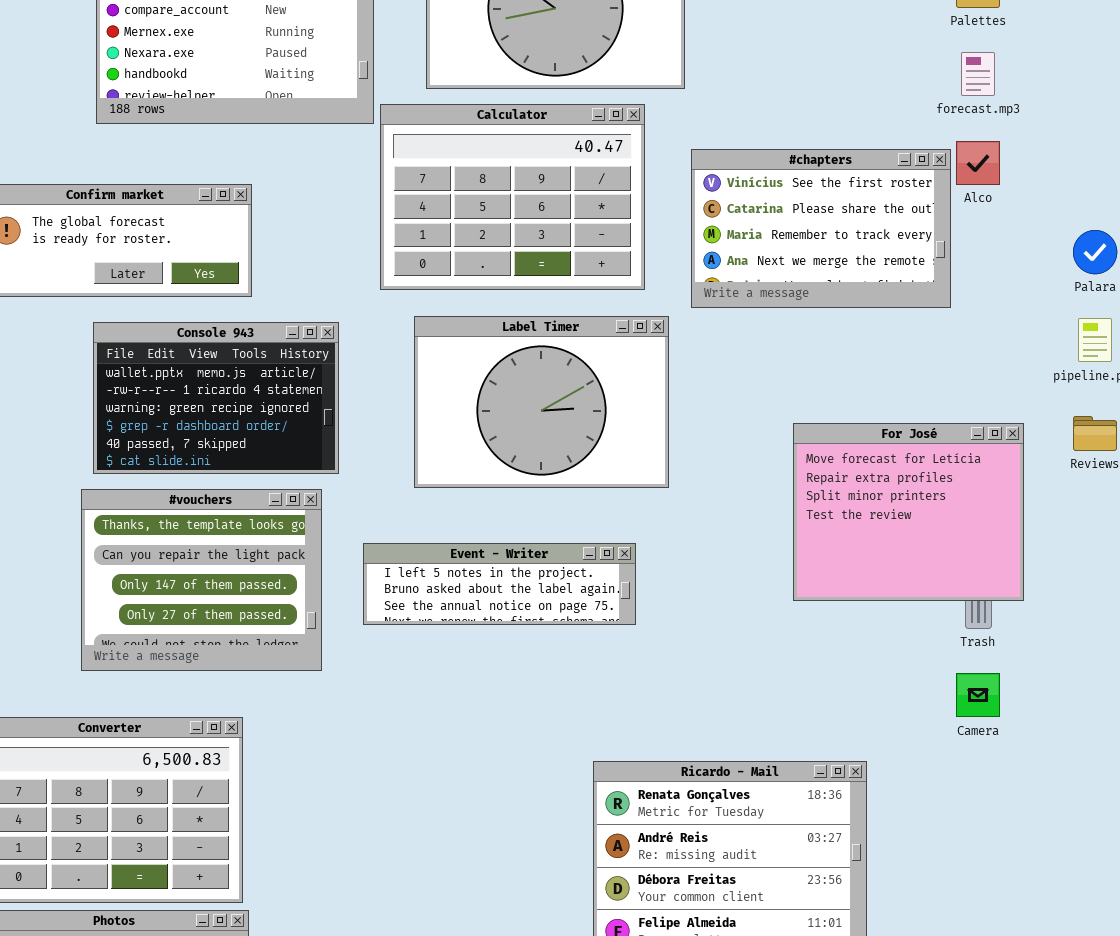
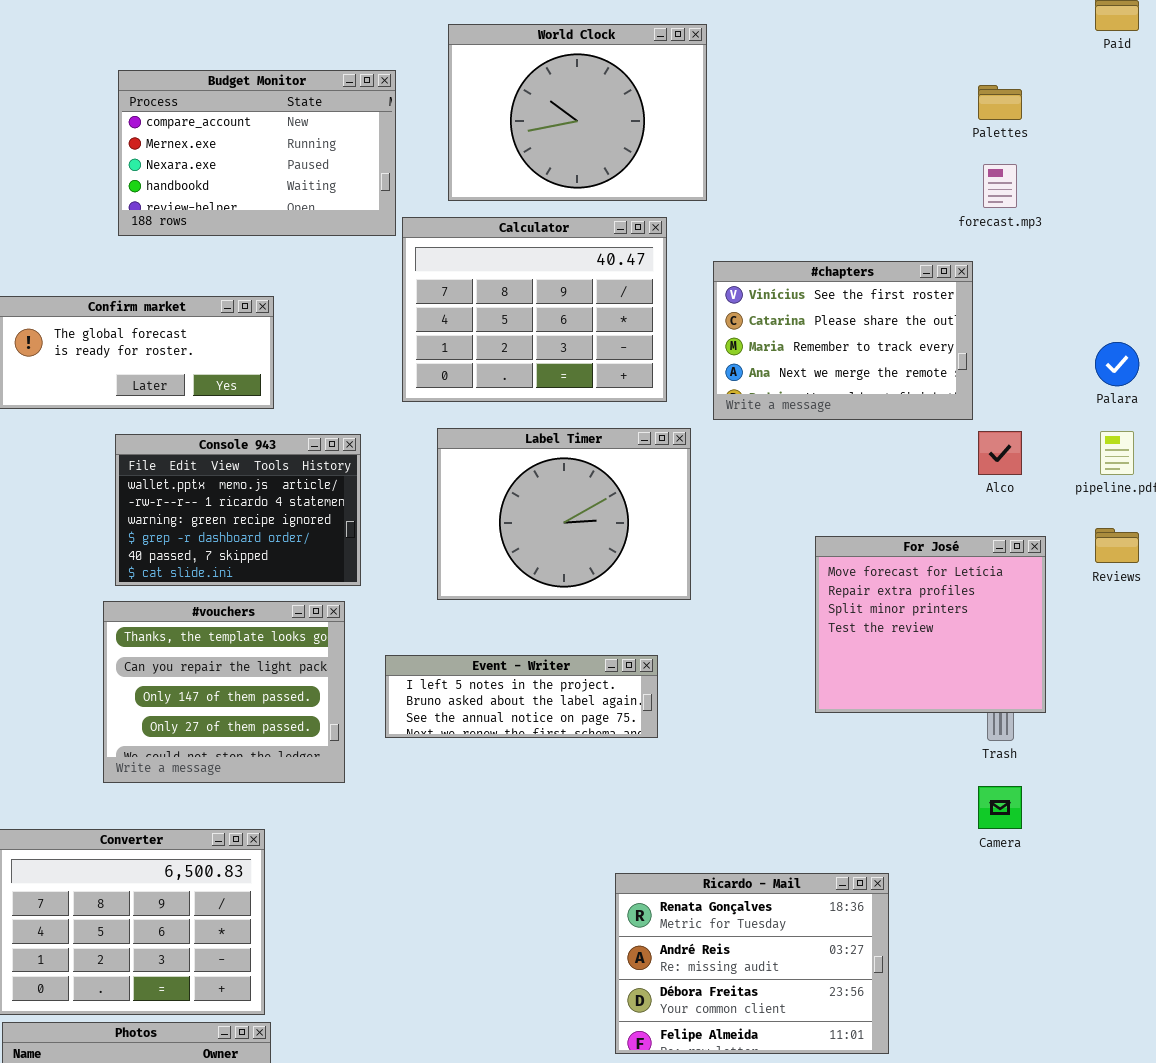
Alco: [956,141,1000,185] -> [978,431,1022,475], moved

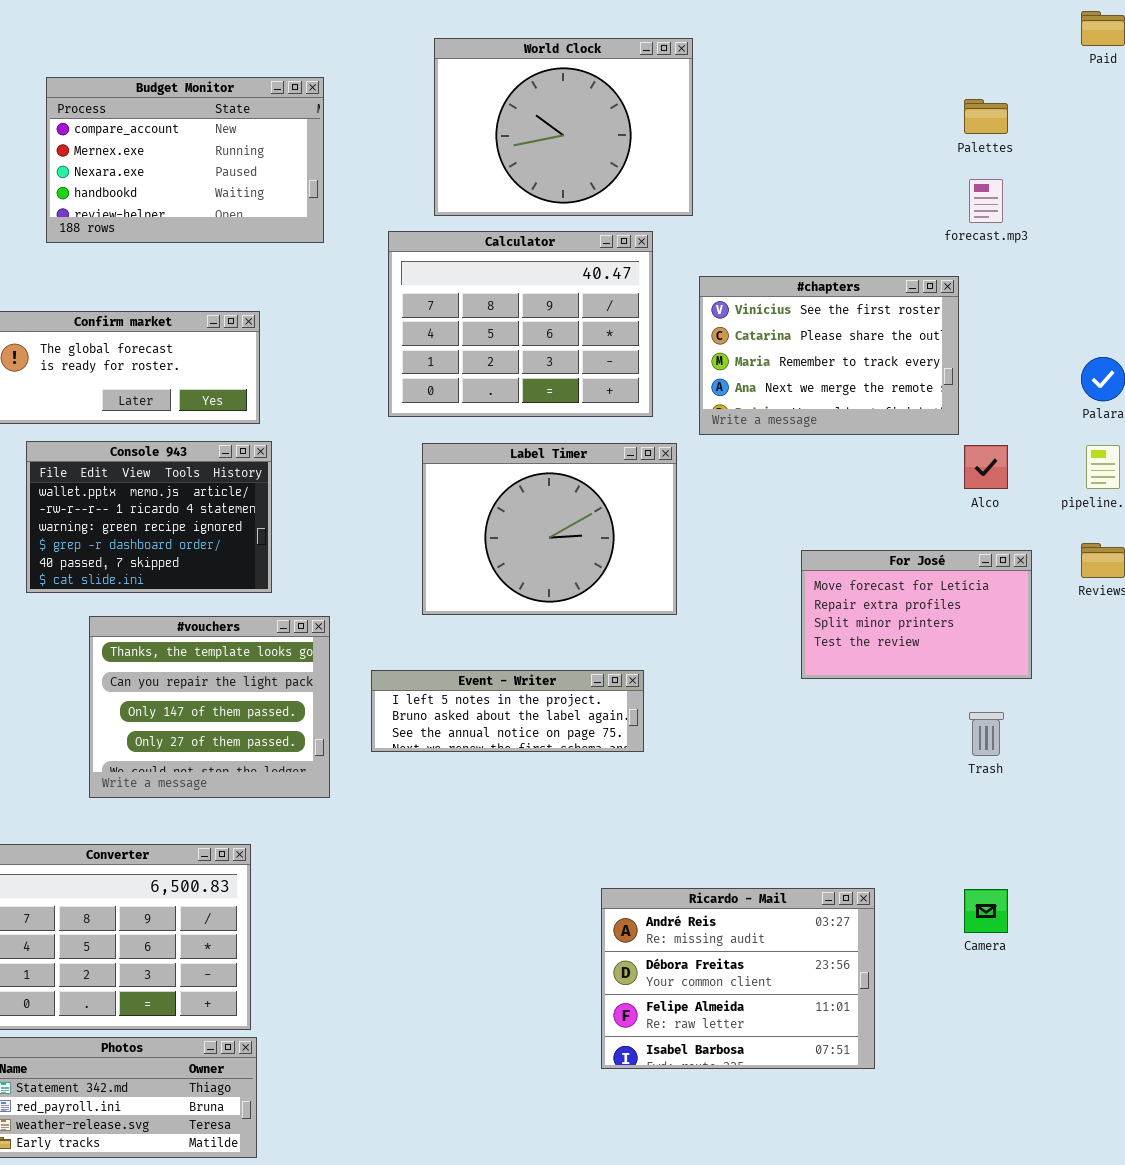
Budget Monitor: [118,70,396,236] -> [46,77,324,243], moved
Console 943: [115,434,361,586] -> [26,441,272,593], moved
For José: [815,536,1046,713] -> [801,550,1032,679], resized
Camera: [978,786,1022,829] -> [964,889,1008,933], moved
Ricardo - Mail: [615,873,889,1054] -> [601,888,875,1069], scrolled down 1 row

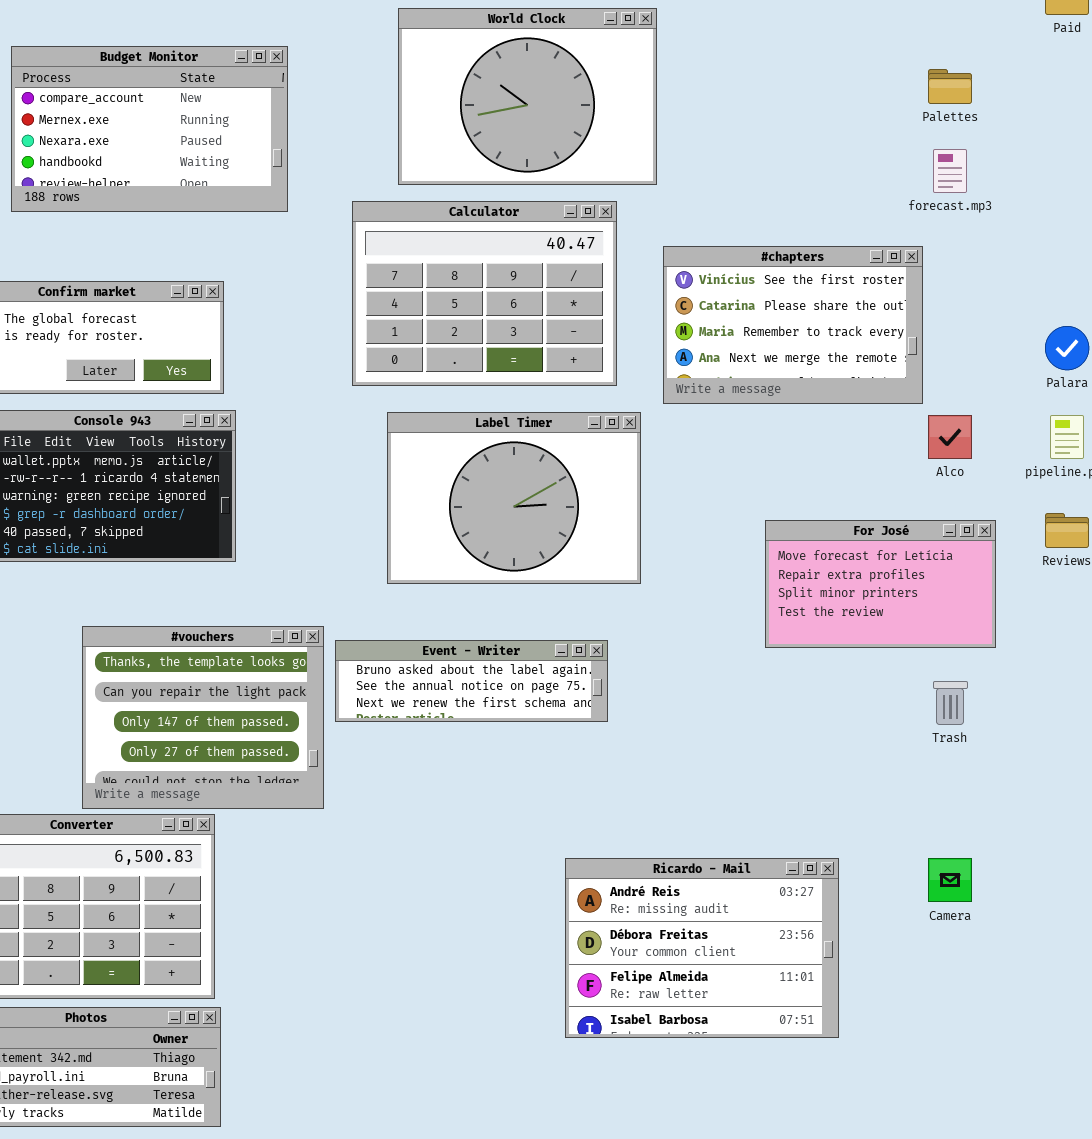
#vouchers: [89,616,330,798] -> [82,626,324,809], moved
Event - Writer: [371,670,644,752] -> [335,640,608,722], scrolled down 1 row

